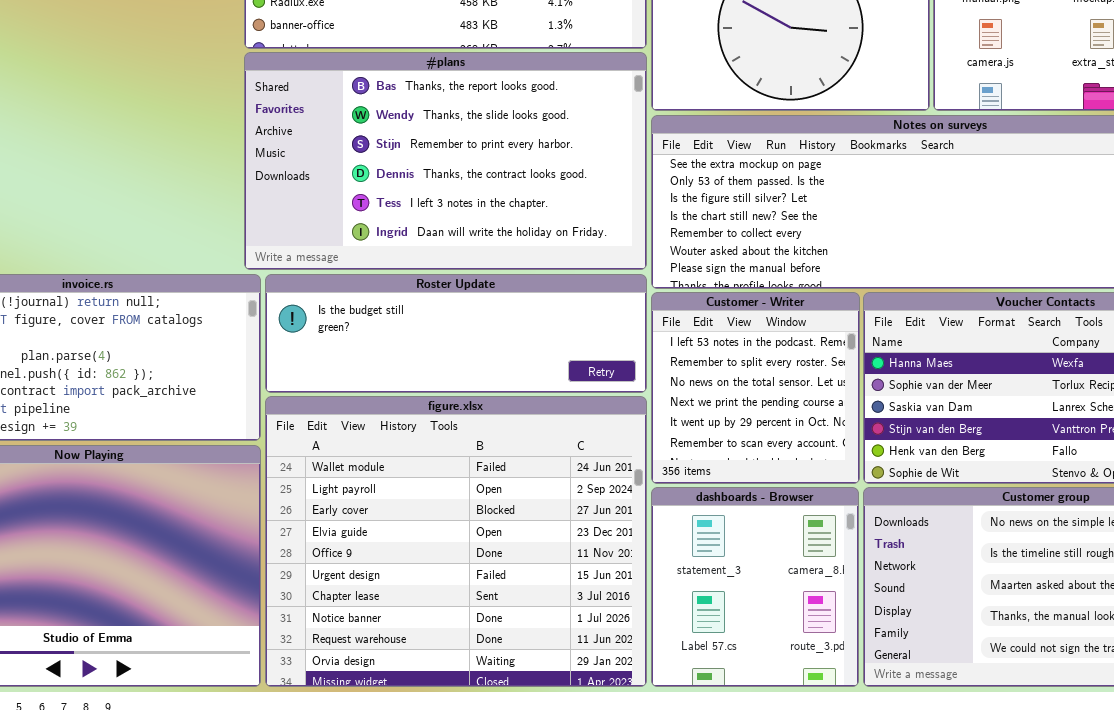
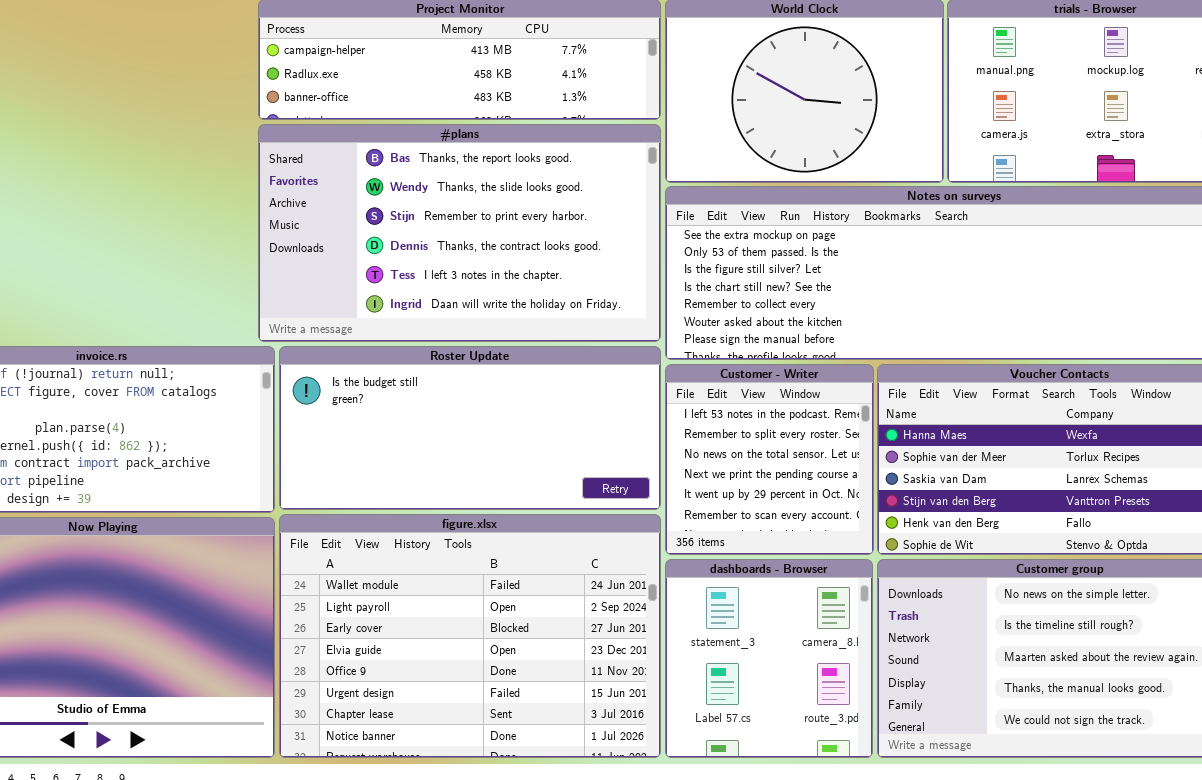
Roster Update: [265,274,647,393] -> [279,346,661,510], resized
figure.xlsx: [265,396,647,687] -> [279,514,661,758], resized

